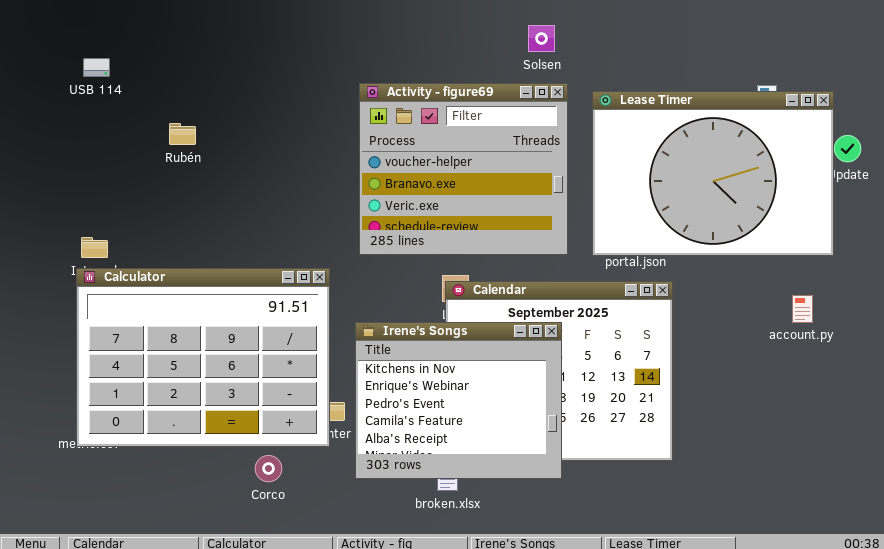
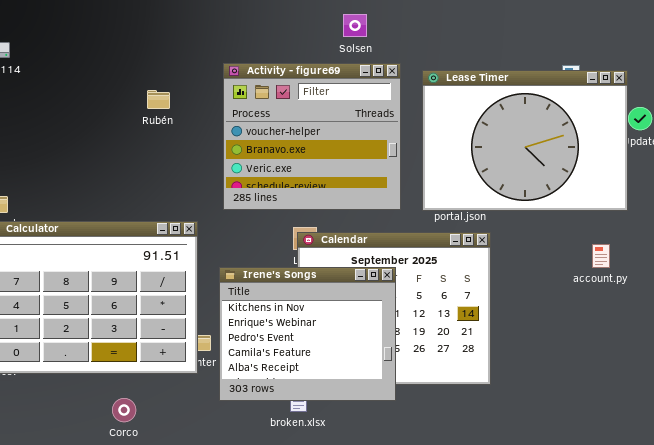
Solsen: [528,25,555,52] -> [343,14,367,37], moved
Rubén: [169,123,196,145] -> [147,90,170,109], moved
Corco: [255,455,282,482] -> [112,398,136,422], moved

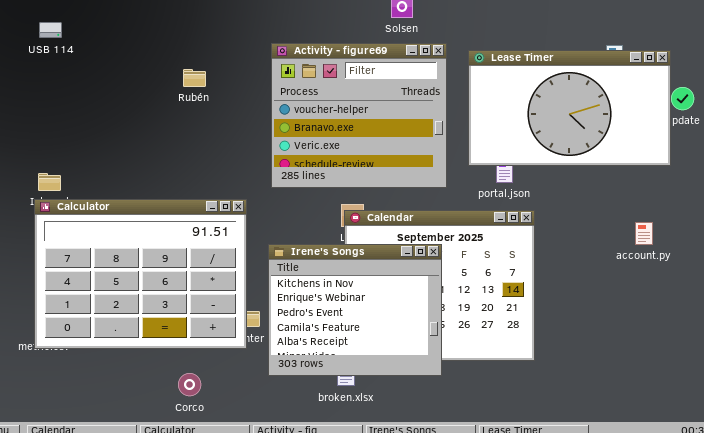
Lease Timer: [422,70,628,211] -> [468,50,671,166], resized
Rubén: [147,90,170,109] -> [183,69,206,87], moved
Corco: [112,398,136,422] -> [178,373,201,396], moved

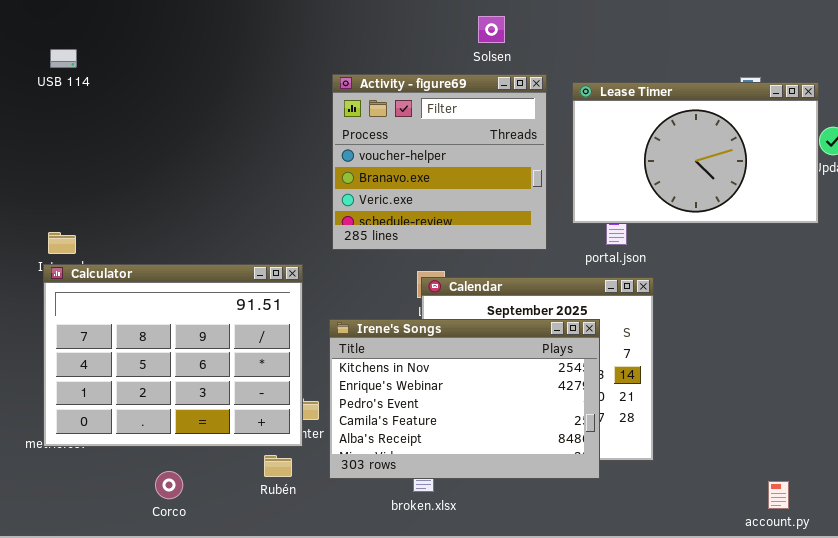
Rubén: [183,69,206,87] -> [264,455,292,477], moved
account.py: [635,222,653,245] -> [768,481,789,509], moved
Irene's Songs: [268,244,442,376] -> [329,319,600,479], resized
Corco: [178,373,201,396] -> [155,471,183,499], moved

